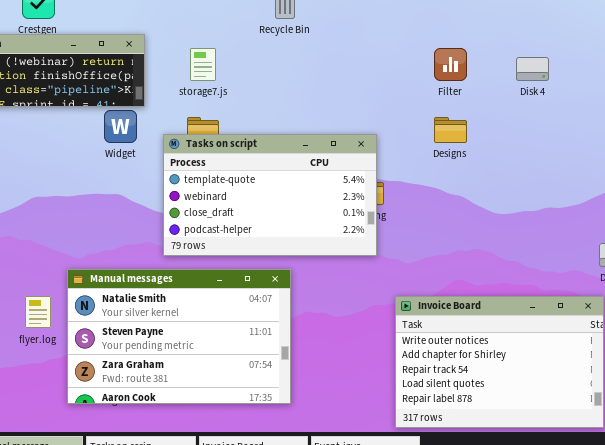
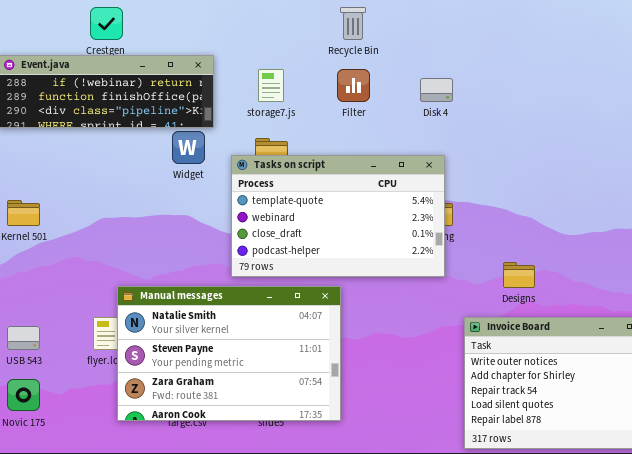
Filter: [434,48,467,81] -> [337,69,370,102], moved
Disk 4: [516,57,549,81] -> [420,78,453,102], moved
Designs: [434,117,467,143] -> [503,262,535,288], moved
Manual messages: [67,269,291,404] -> [117,286,341,421], moved

